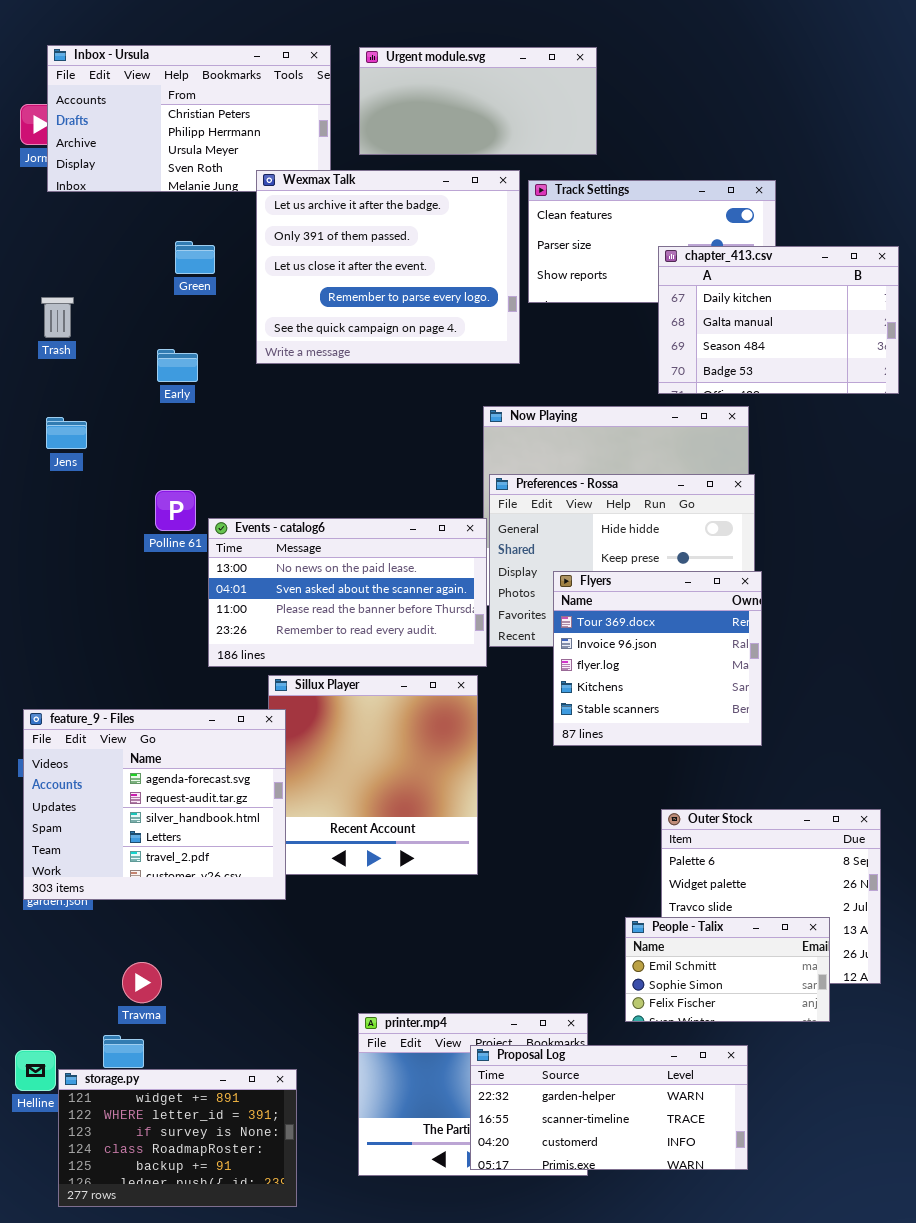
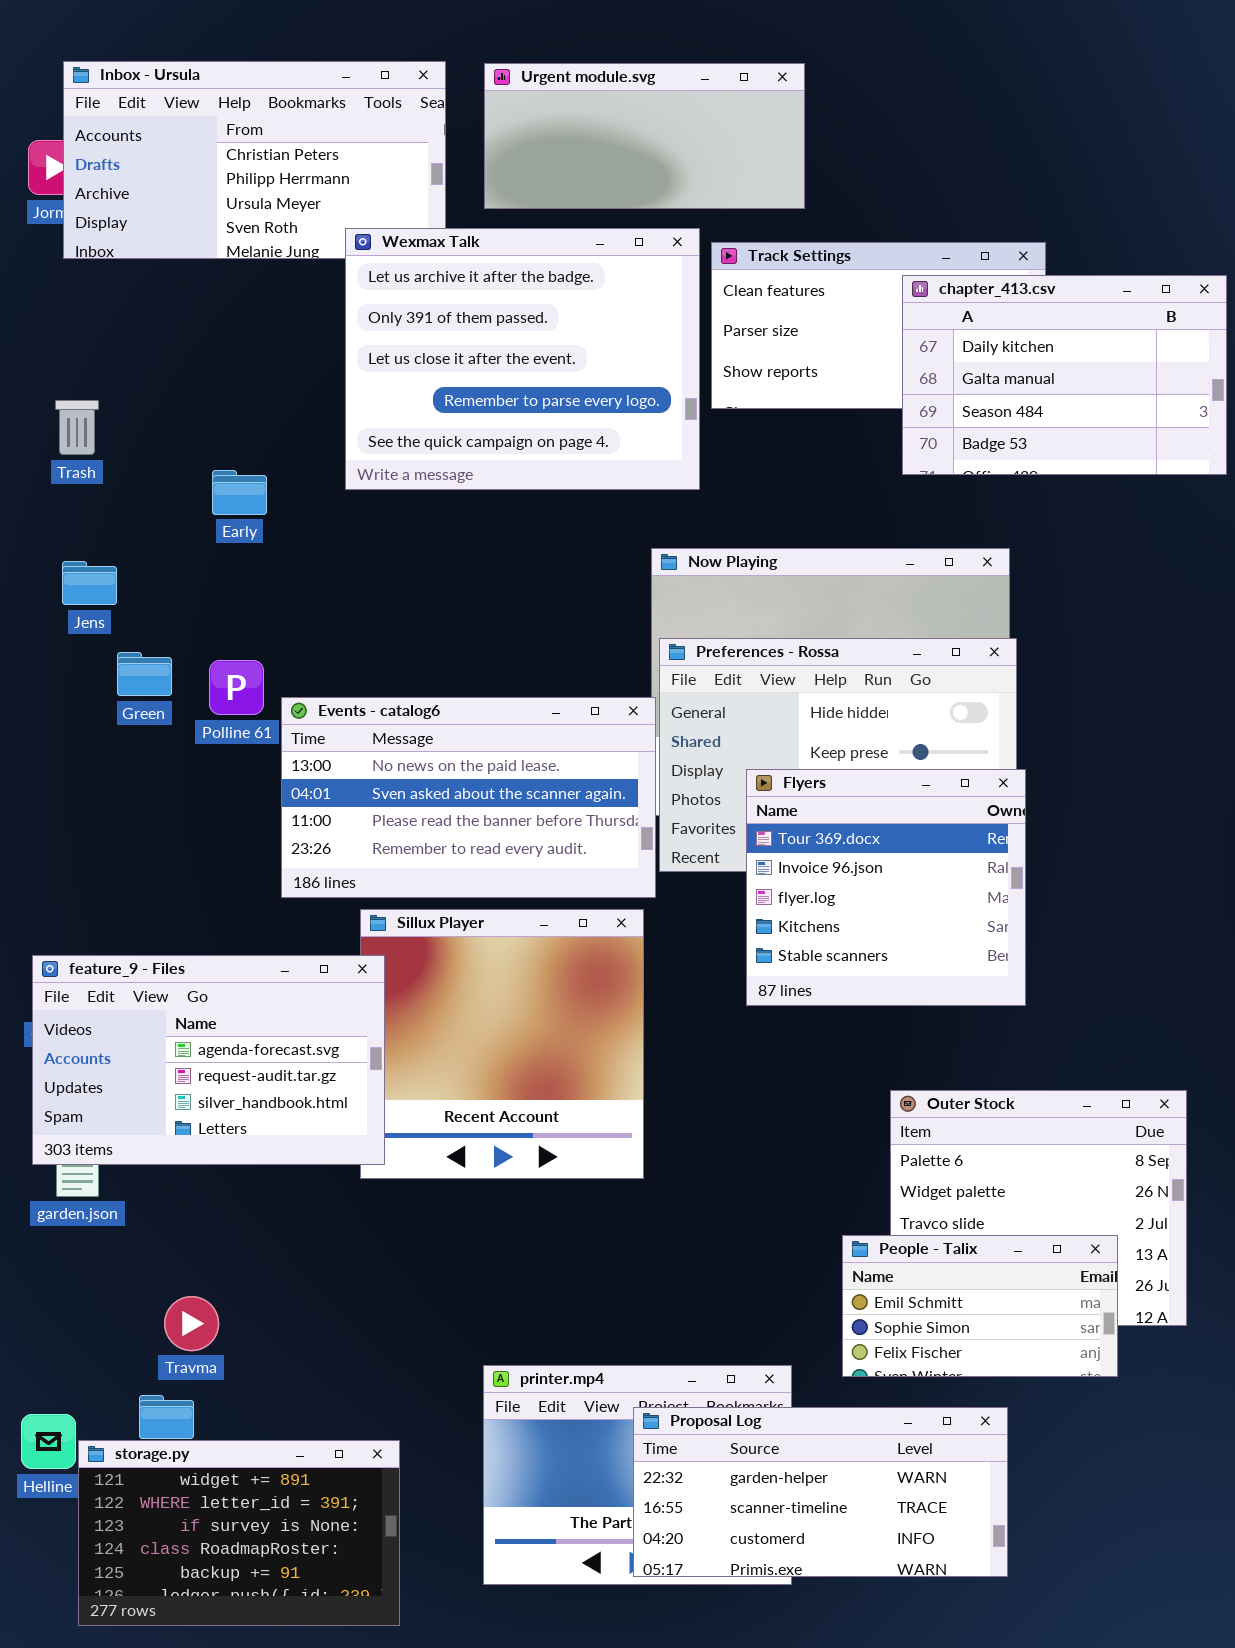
Green: [175,241,215,274] -> [117,652,172,696], moved
chapter_413.csv: [658,246,899,394] -> [902,275,1227,475], moved
feature_9 - Files: [23,709,286,900] -> [32,955,385,1165], resized

